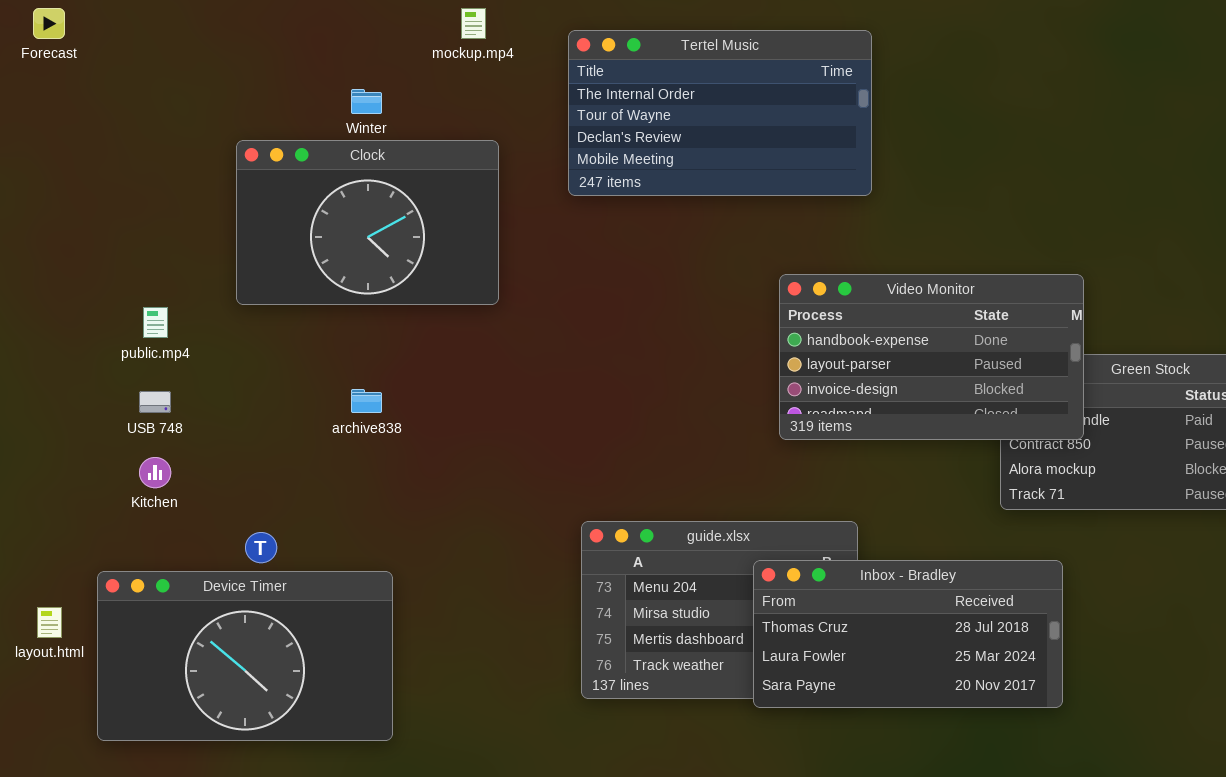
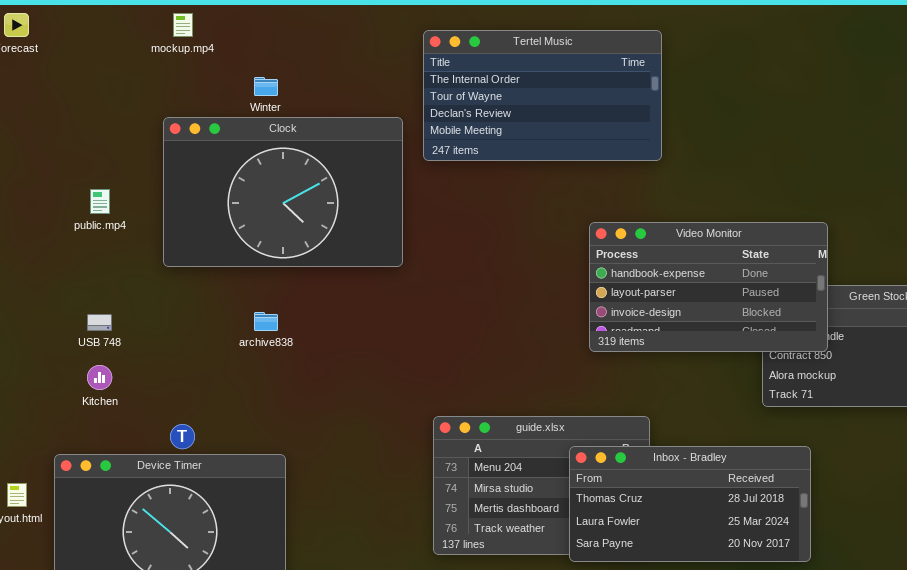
mockup.mp4: [461,8,486,39] -> [173,13,193,37], moved
Clock: [236,140,499,305] -> [163,117,403,267], resized
public.mp4: [143,307,168,338] -> [90,189,110,214], moved

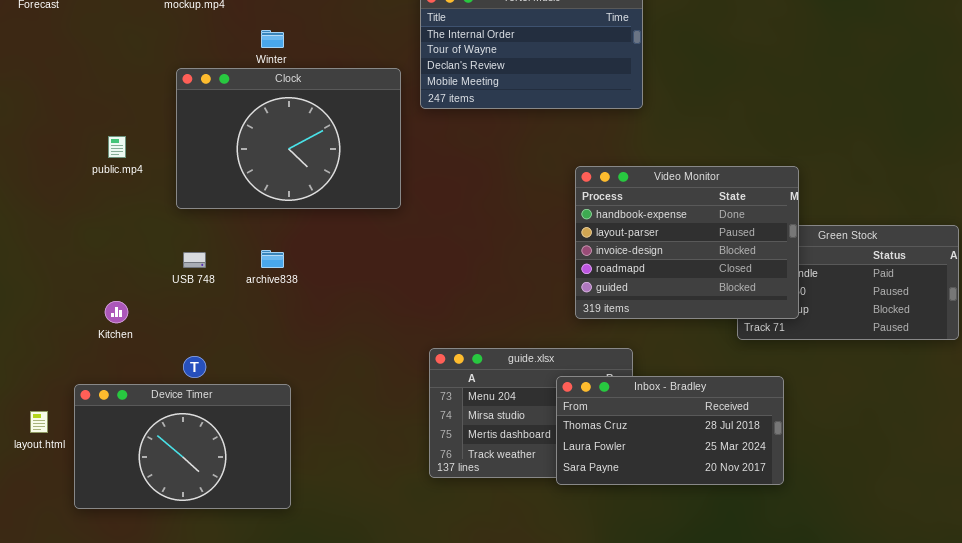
Video Monitor: [589,222,828,352] -> [575,166,799,319], resized
USB 748: [87,314,112,331] -> [183,252,206,268], moved

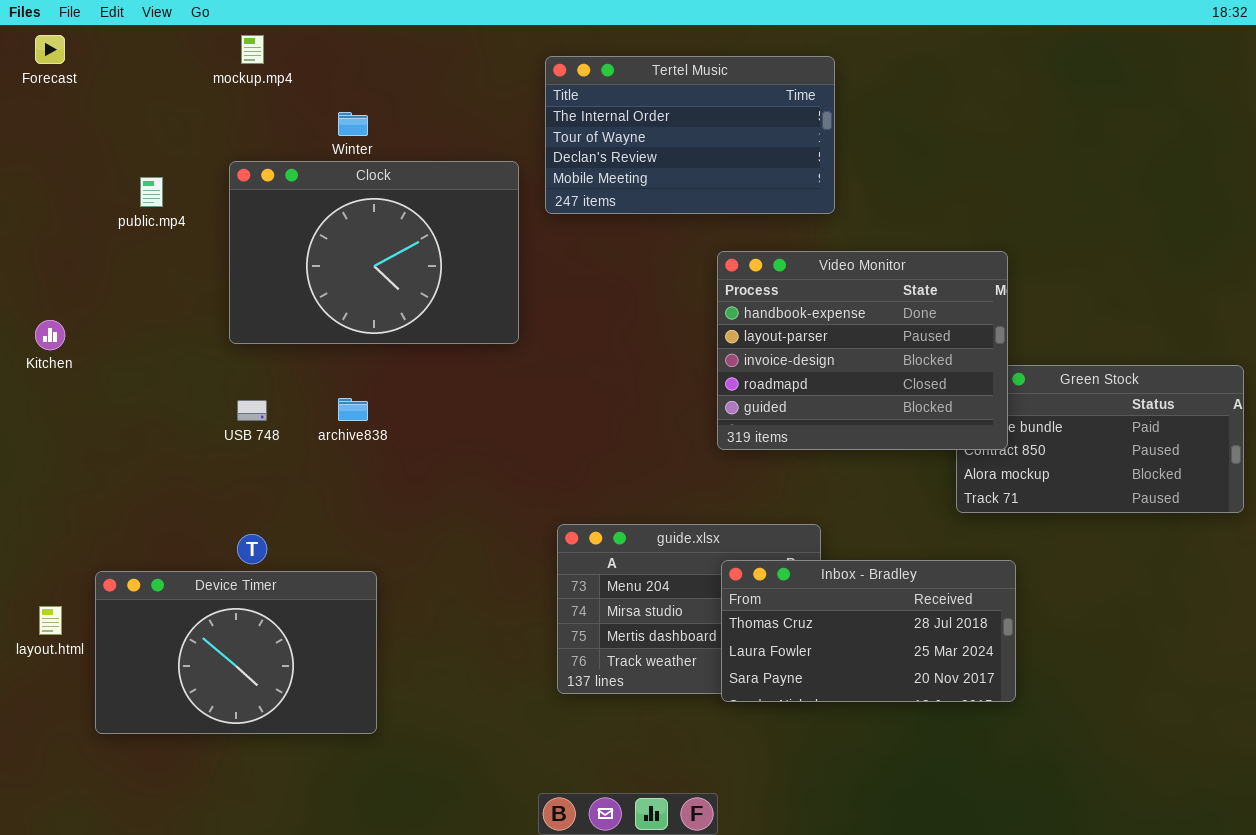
public.mp4: [108,136,126,158] -> [140,177,163,207], moved
Video Monitor: [575,166,799,319] -> [717,251,1008,450], moved
Kitchen: [105,301,128,323] -> [35,320,65,350], moved

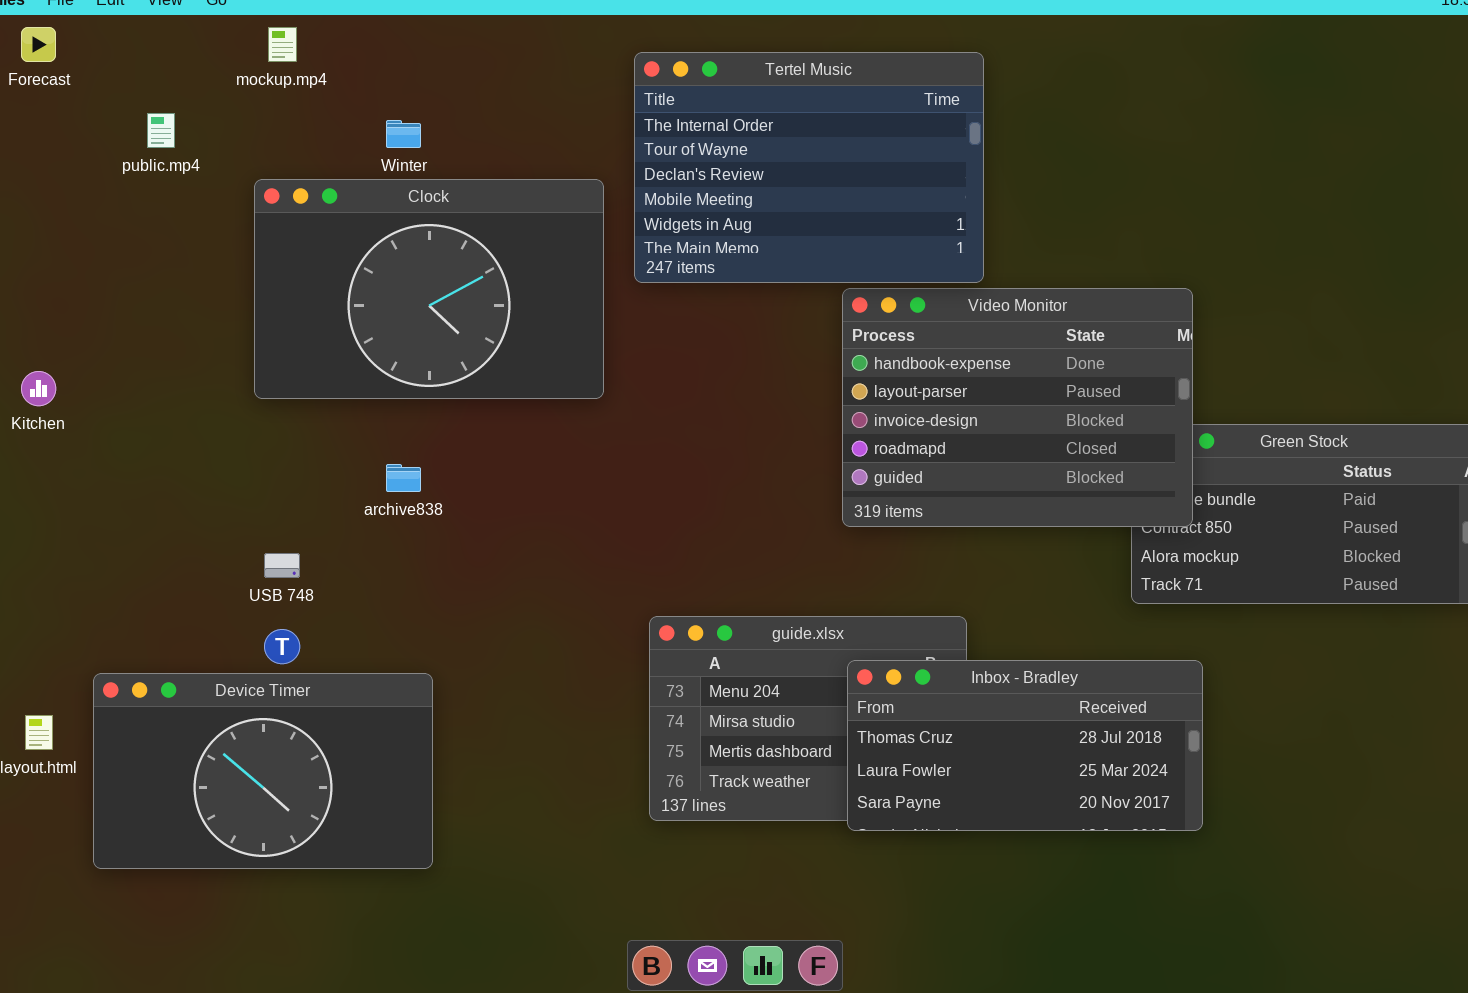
Tertel Music: [545,56,835,214] -> [634,52,984,283], resized
public.mp4: [140,177,163,207] -> [147,113,175,148], moved
USB 748: [237,400,267,421] -> [264,553,300,578], moved

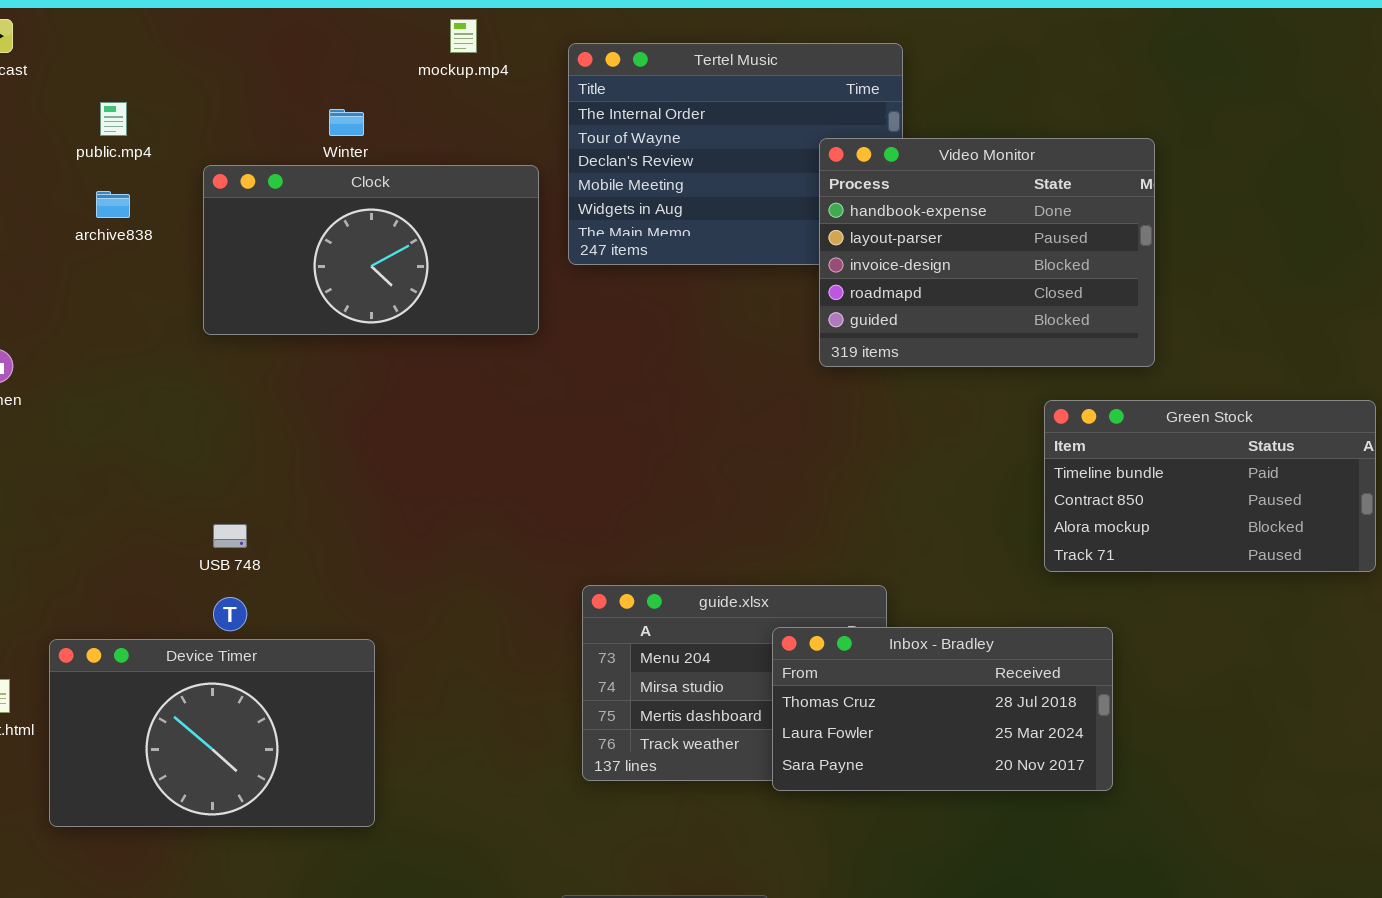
mockup.mp4: [268,27,297,62] -> [450,19,477,53], moved
Clock: [254,179,604,399] -> [203,165,539,335], resized
Video Monitor: [842,288,1193,527] -> [819,138,1155,367], moved
archive838: [386,464,421,492] -> [96,191,130,218], moved

